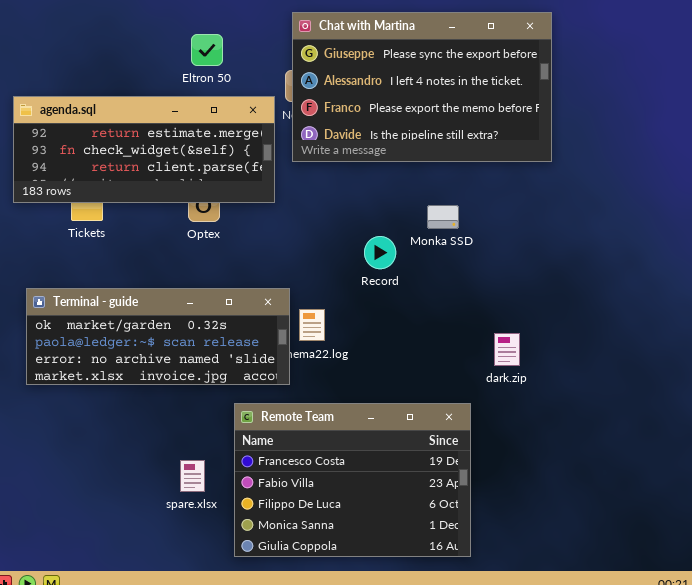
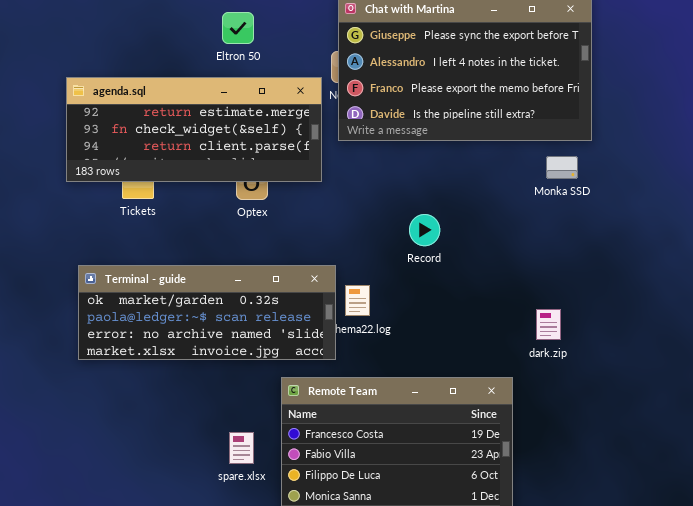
Eltron 50: [191,34,223,66] -> [222,12,254,44], moved
Monka SSD: [427,205,459,229] -> [546,156,578,179], moved

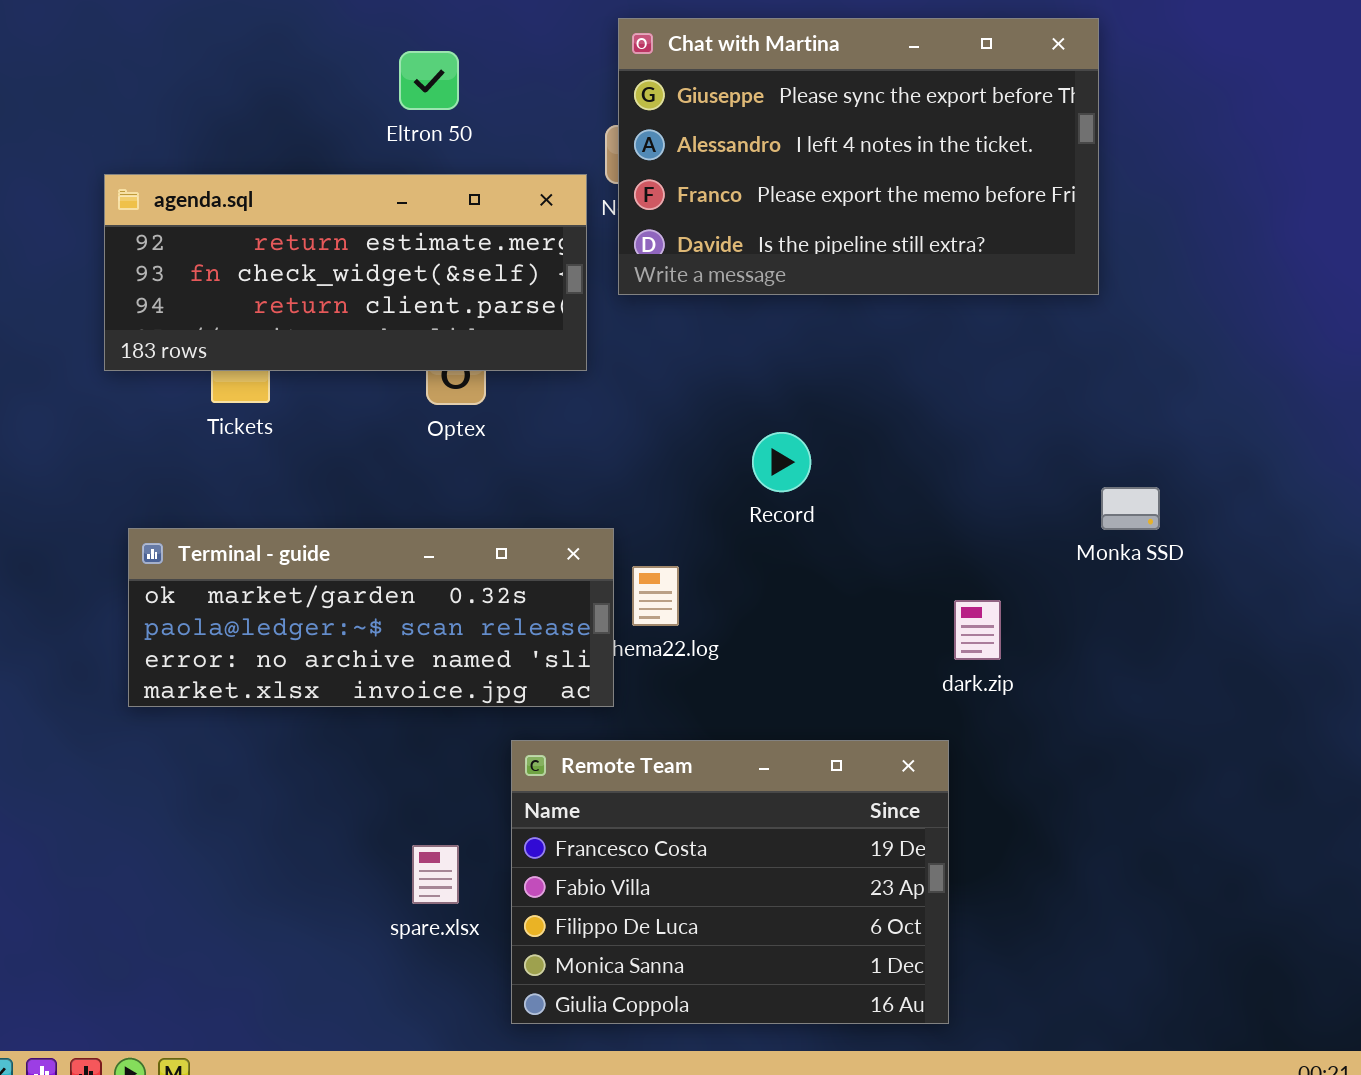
Monka SSD: [546,156,578,179] -> [1101,487,1160,530], moved
dark.zip: [536,309,561,340] -> [954,600,1001,660], moved

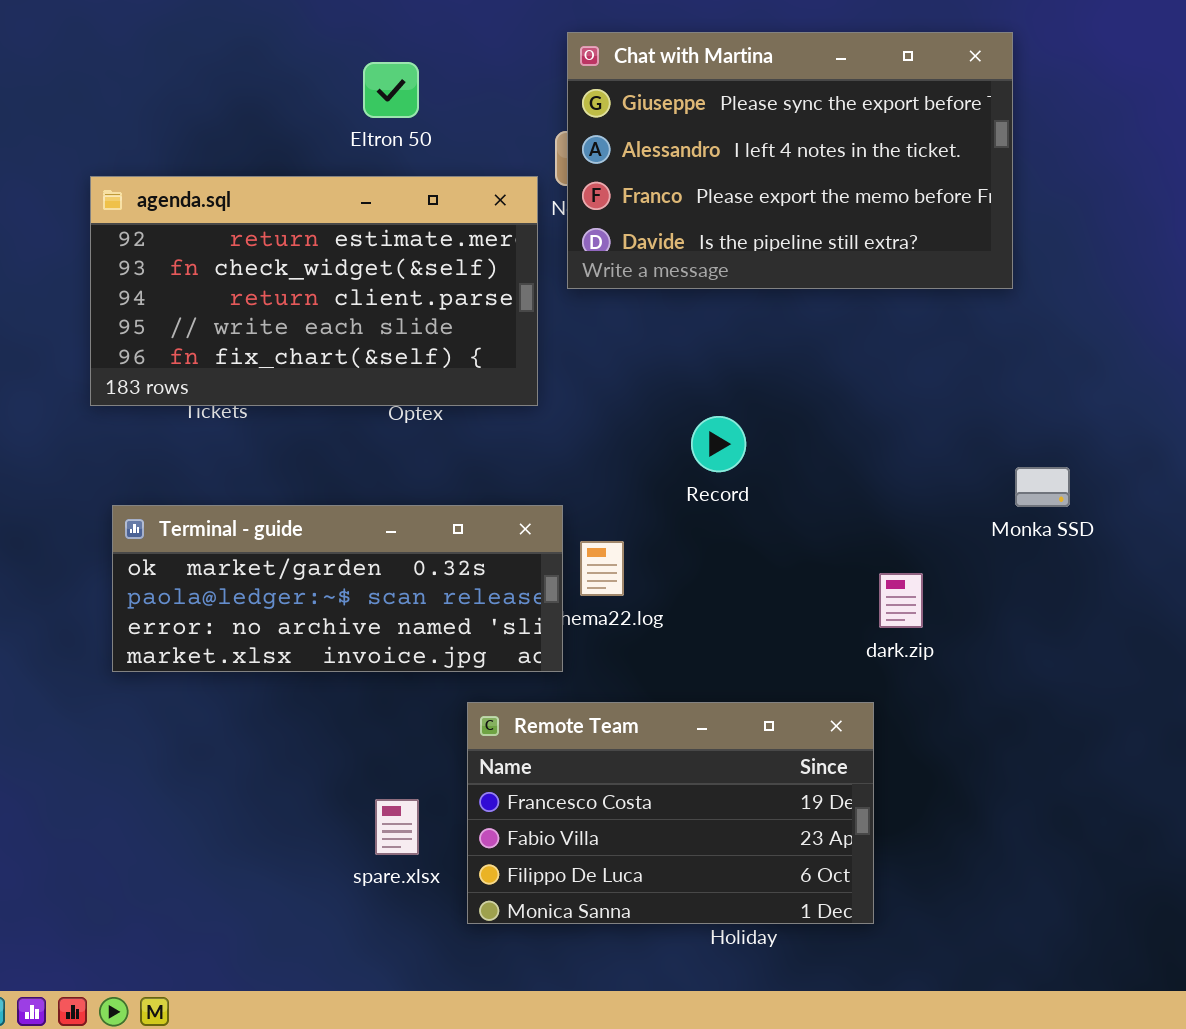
agenda.sql: [104,174,587,371] -> [90,176,538,406], resized
Remote Team: [511,740,949,1024] -> [467,702,874,924], resized

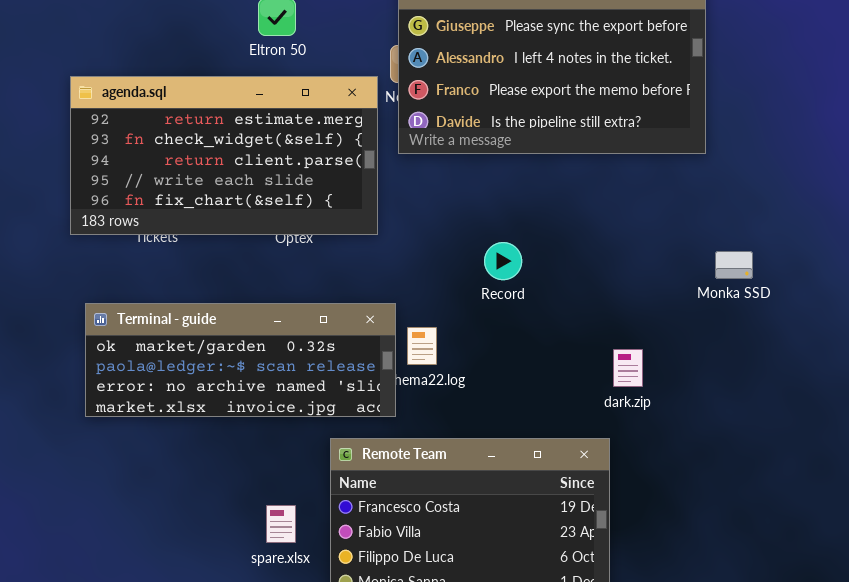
Monka SSD: [1015,467,1070,507] -> [715,251,753,279], moved

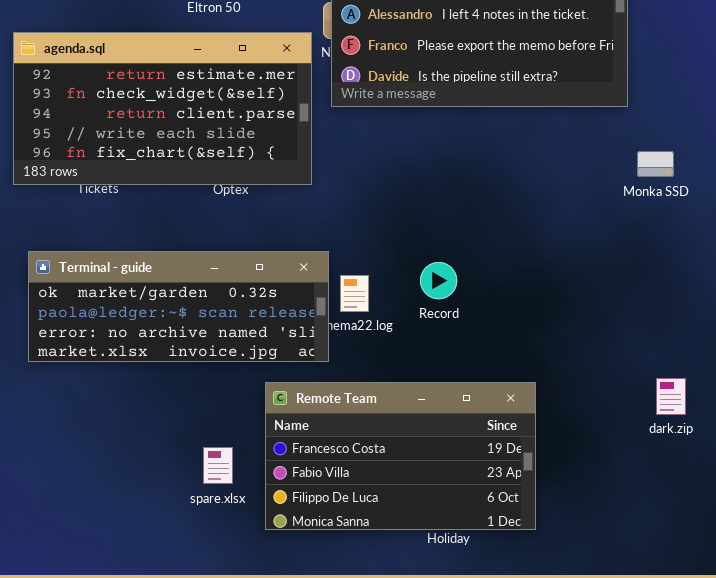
Record: [484,242,522,280] -> [420,262,457,299], moved
Monka SSD: [715,251,753,279] -> [637,151,674,177], moved
dark.zip: [613,349,643,387] -> [656,378,686,415], moved

